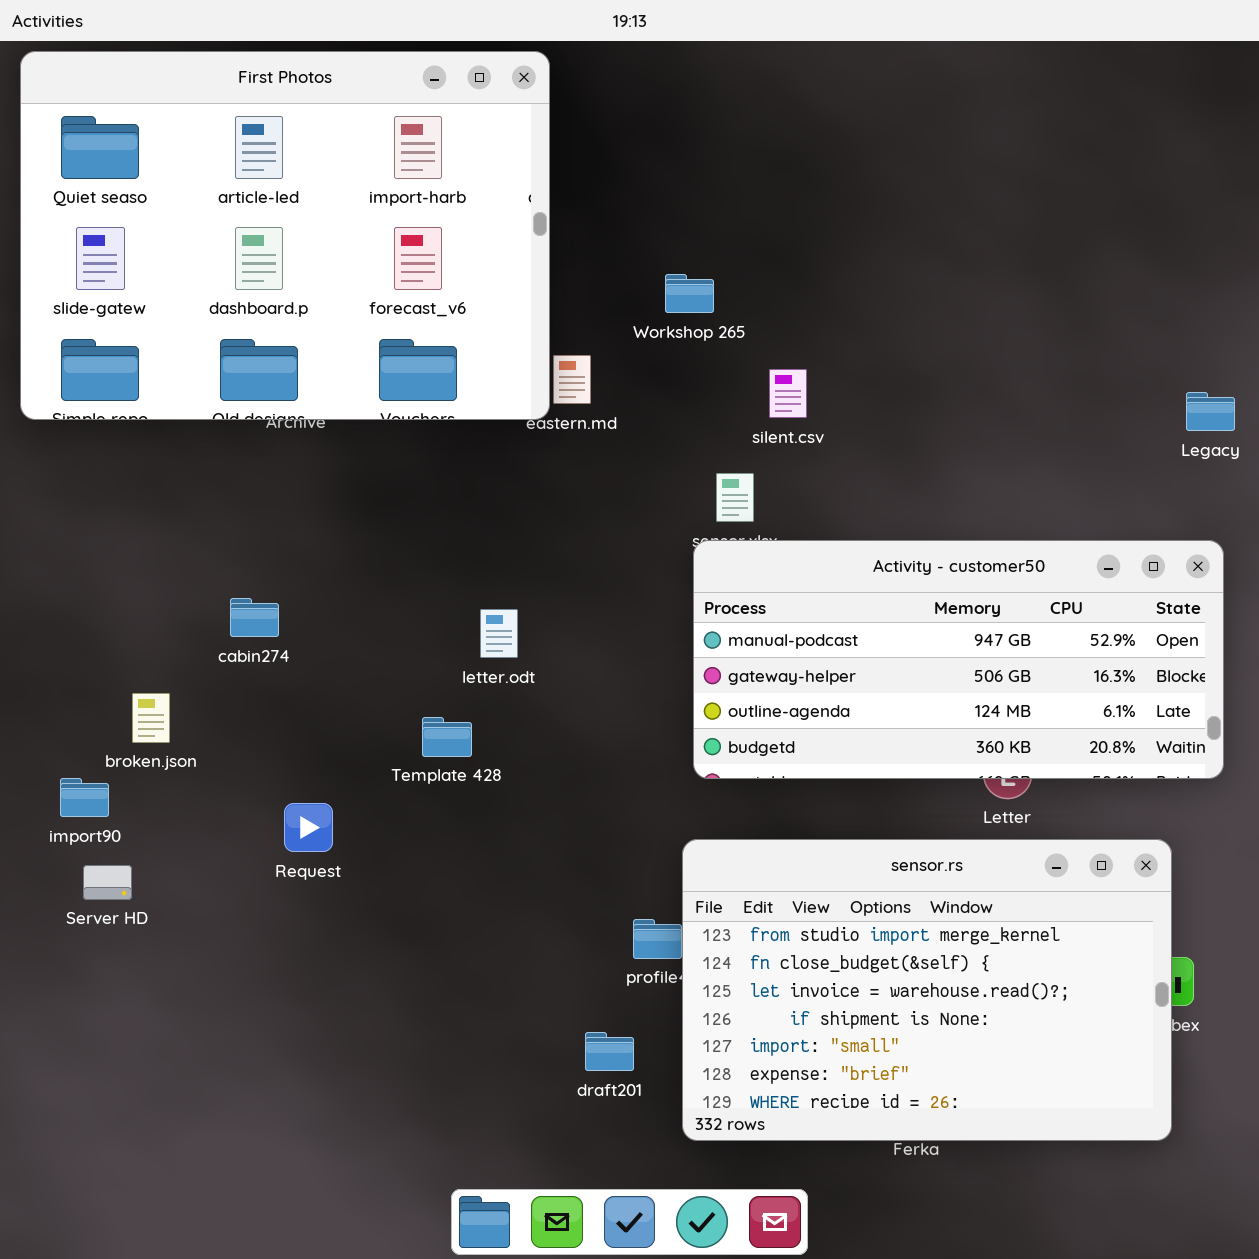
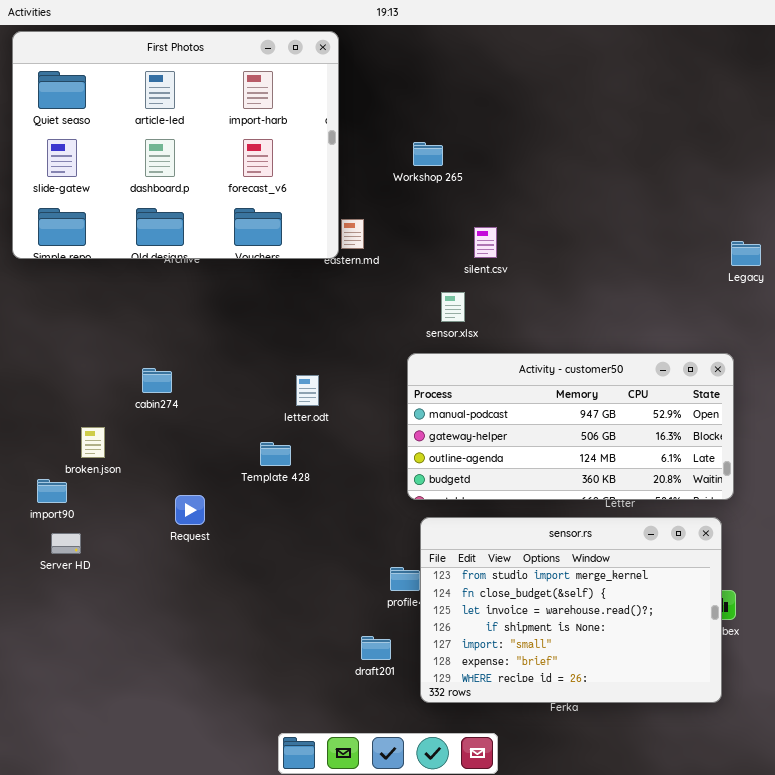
Workshop 265: [665,274,714,313] -> [413,142,443,166], moved
Activity - customer50: [693,540,1224,779] -> [407,353,734,500], moved

